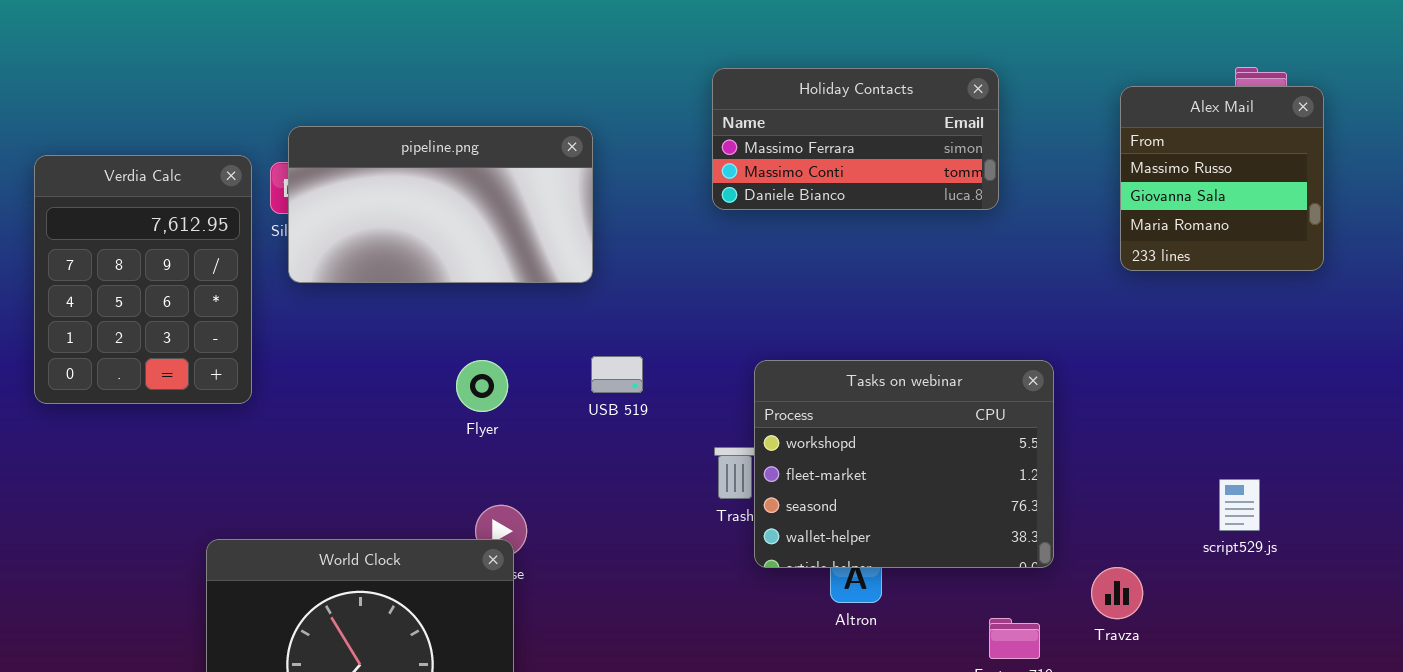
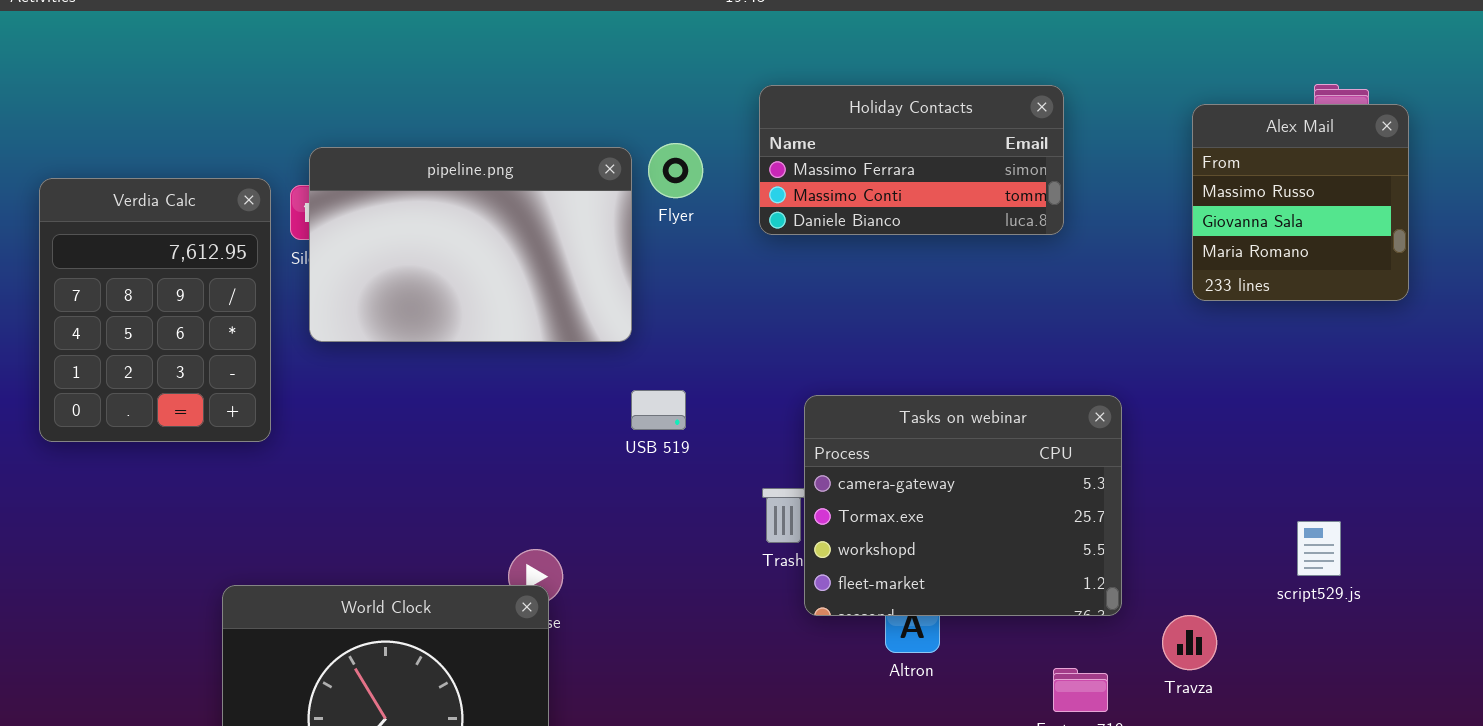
pipeline.png: [288,126,593,283] -> [309,147,632,342], resized
Flyer: [456,360,508,412] -> [648,143,703,198], moved
Tasks on webinar: [754,360,1054,568] -> [804,395,1122,616], scrolled up 2 rows

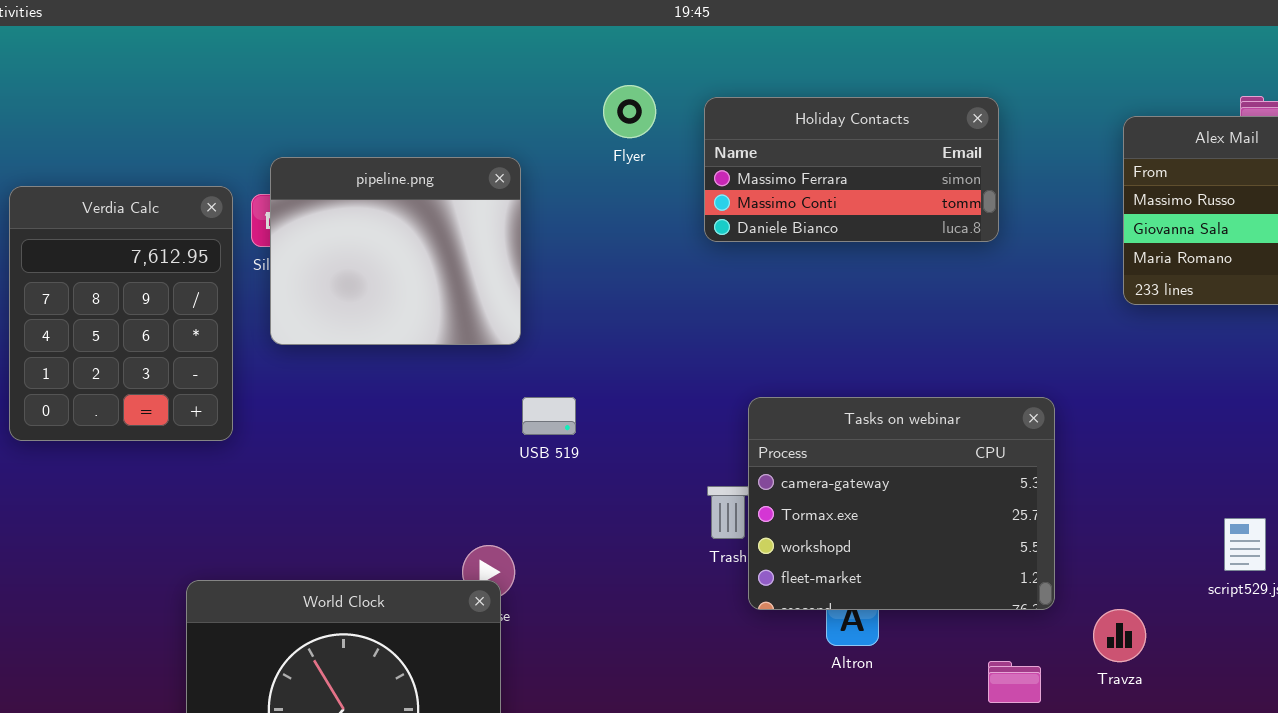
Flyer: [648,143,703,198] -> [603,85,656,138], moved
pipeline.png: [309,147,632,342] -> [270,157,521,345], resized
USB 519: [631,390,686,430] -> [522,397,576,435], moved

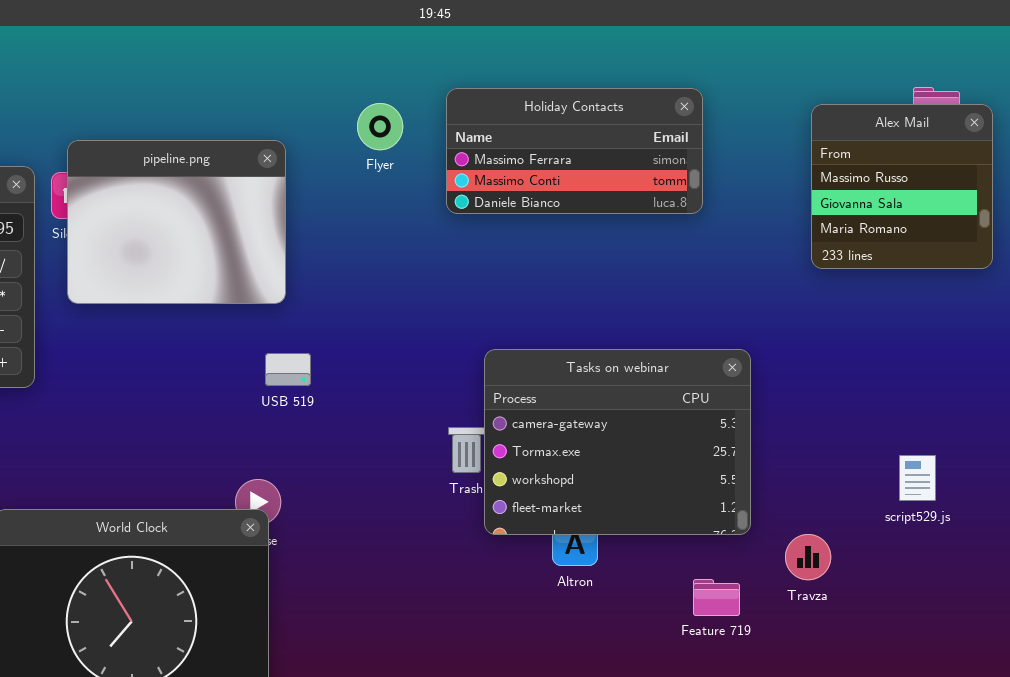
Flyer: [603,85,656,138] -> [357,103,403,150], moved
USB 519: [522,397,576,435] -> [265,353,311,386], moved

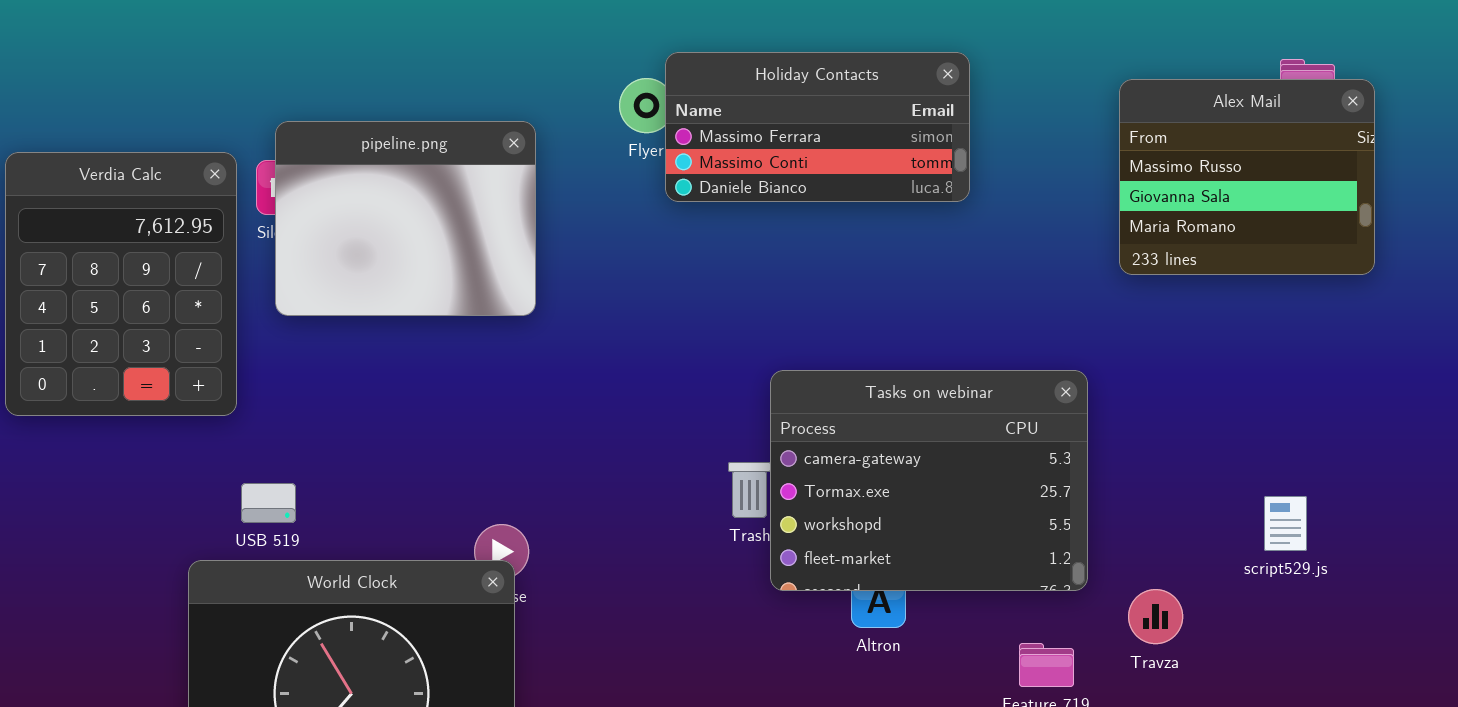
Holiday Contacts: [446,88,703,214] -> [665,52,970,202], moved
Alex Mail: [811,104,993,269] -> [1119,79,1375,275], resized
USB 519: [265,353,311,386] -> [241,483,296,523], moved

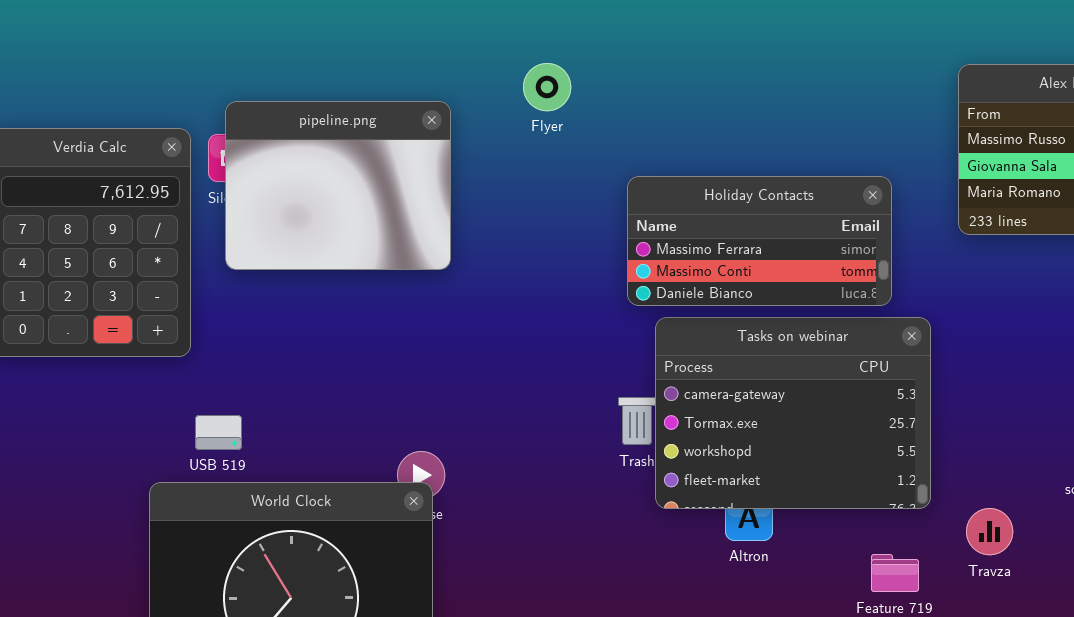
Holiday Contacts: [665,52,970,202] -> [627,176,892,306], moved

